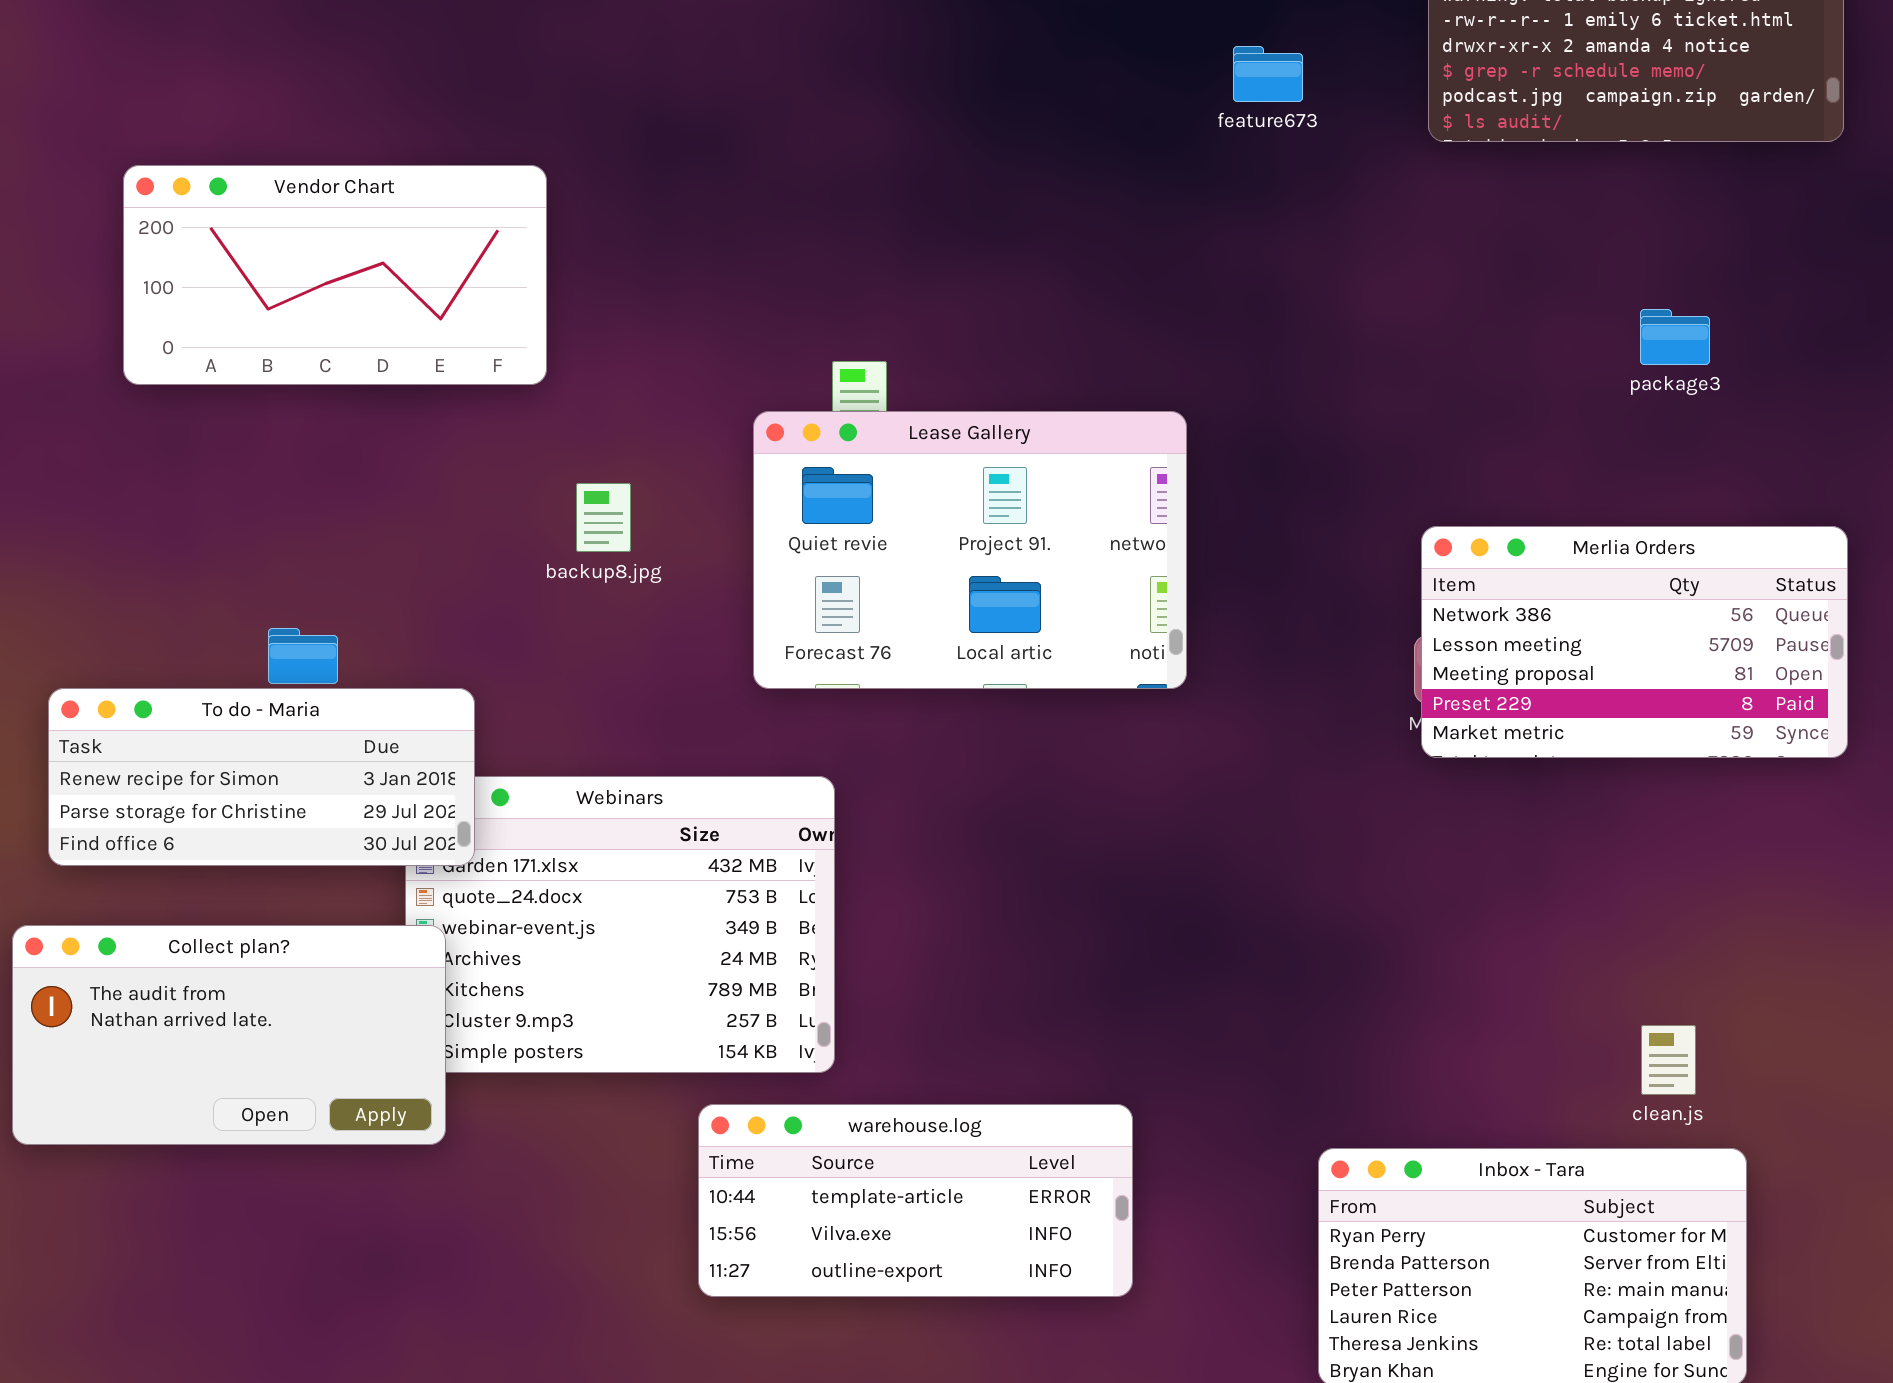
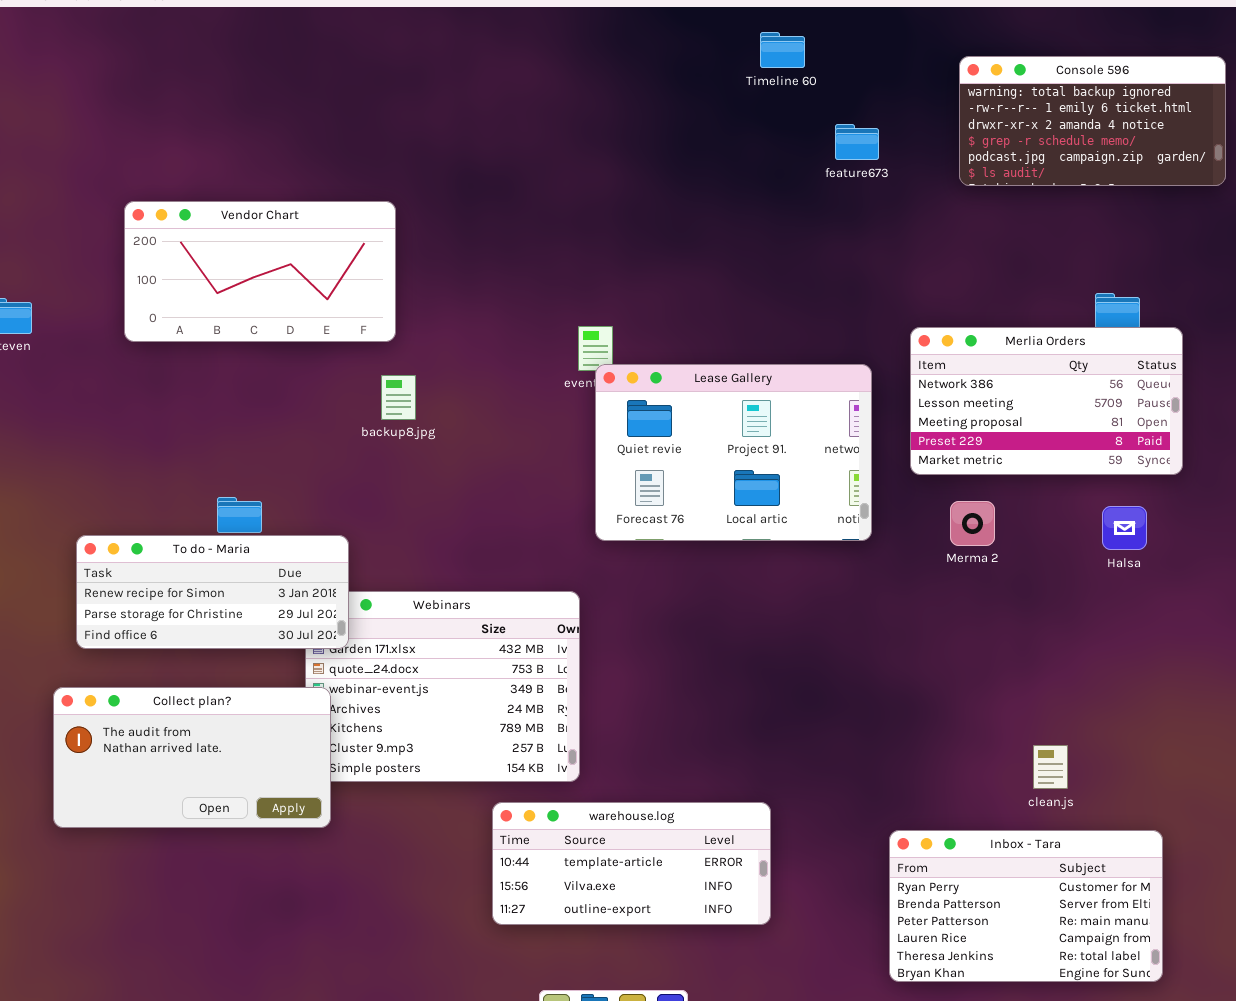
Lease Gallery: [753,411,1187,689] -> [595,364,872,541], moved
backup8.jpg: [576,483,631,552] -> [381,375,416,420], moved
Merlia Orders: [1421,526,1848,758] -> [910,327,1183,475], moved
clean.js: [1641,1025,1696,1095] -> [1033,745,1068,789], moved

